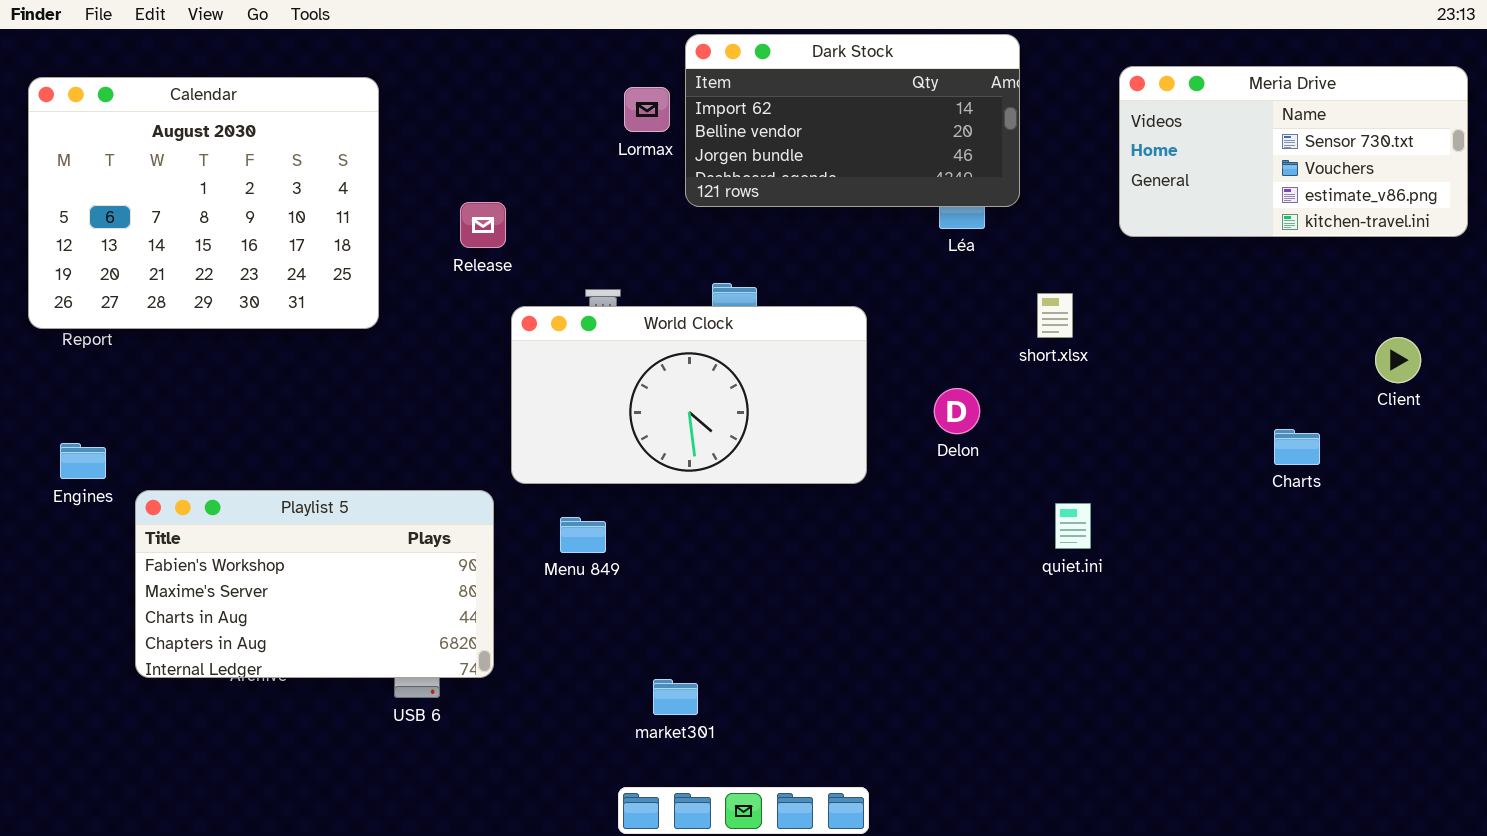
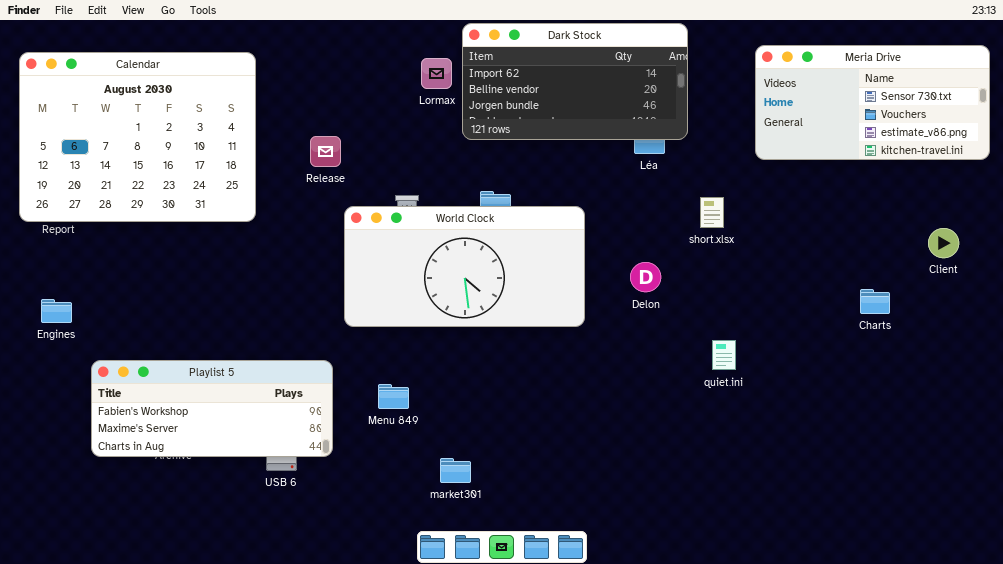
Playlist 5: [135,490,494,678] -> [91,360,333,457], resized
Menu 849: [560,517,606,553] -> [378,384,409,409], moved

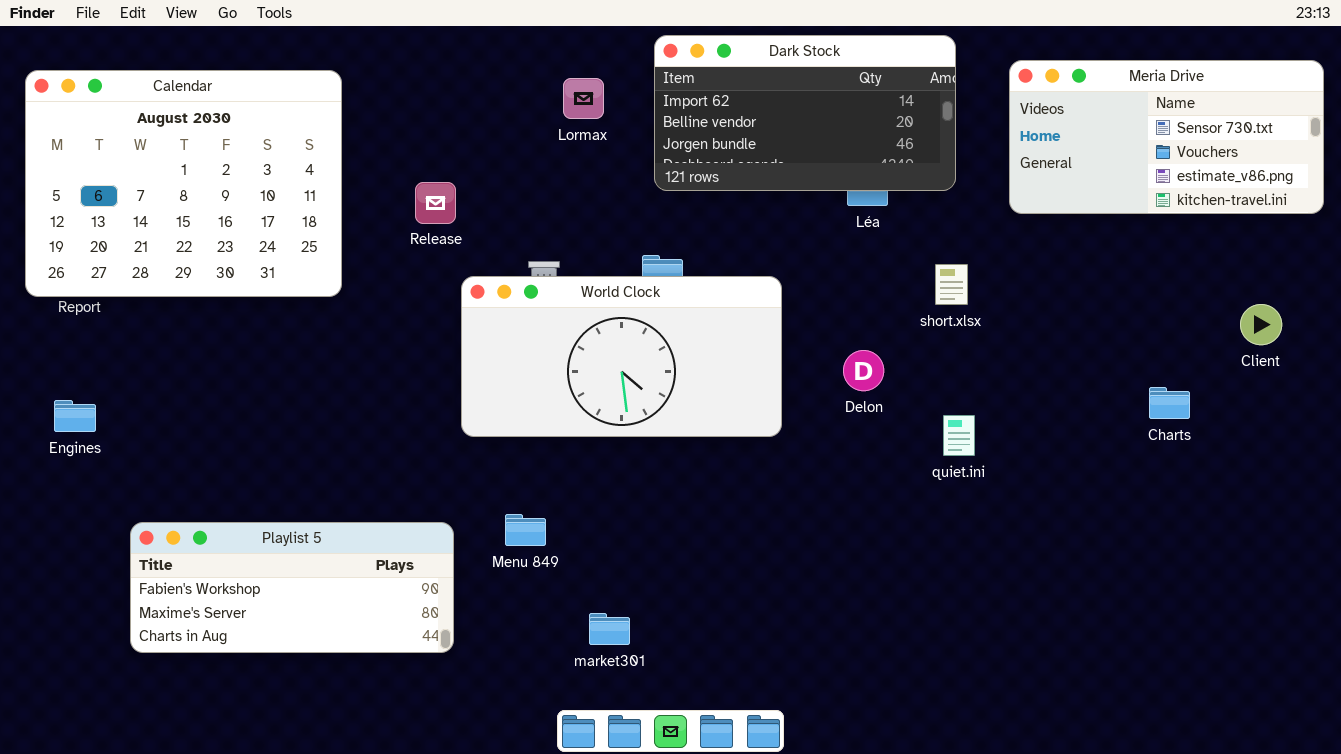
Dark Stock: [462,23,688,140] -> [654,35,956,191], moved
quiet.ini: [712,340,736,370] -> [943,415,975,456], moved
Playlist 5: [91,360,333,457] -> [130,522,454,653], moved

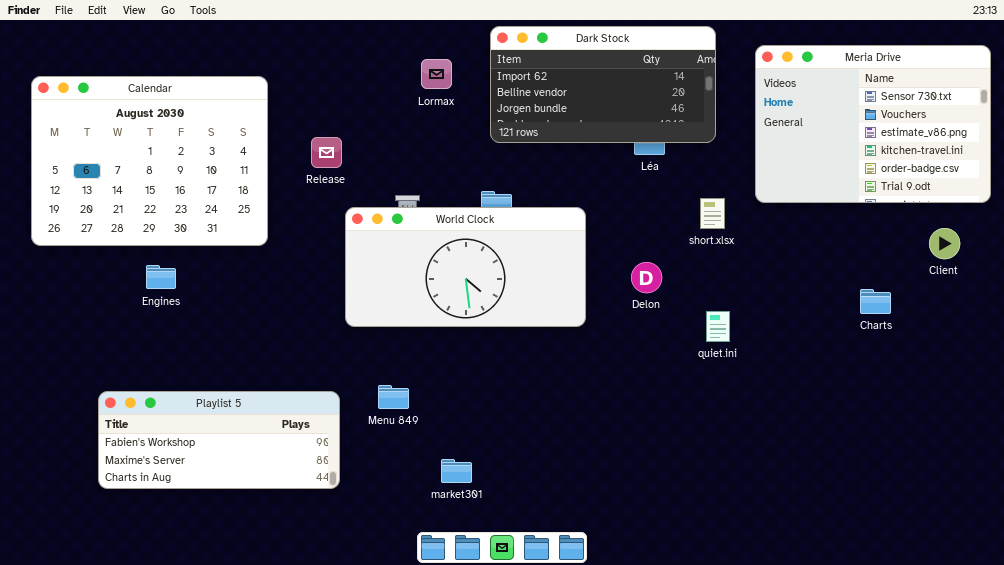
Meria Drive: [1009,60,1324,214] -> [755,45,991,203], resized
Calendar: [25,70,342,297] -> [31,76,268,246], moved
Engines: [54,400,96,432] -> [146,265,176,289], moved

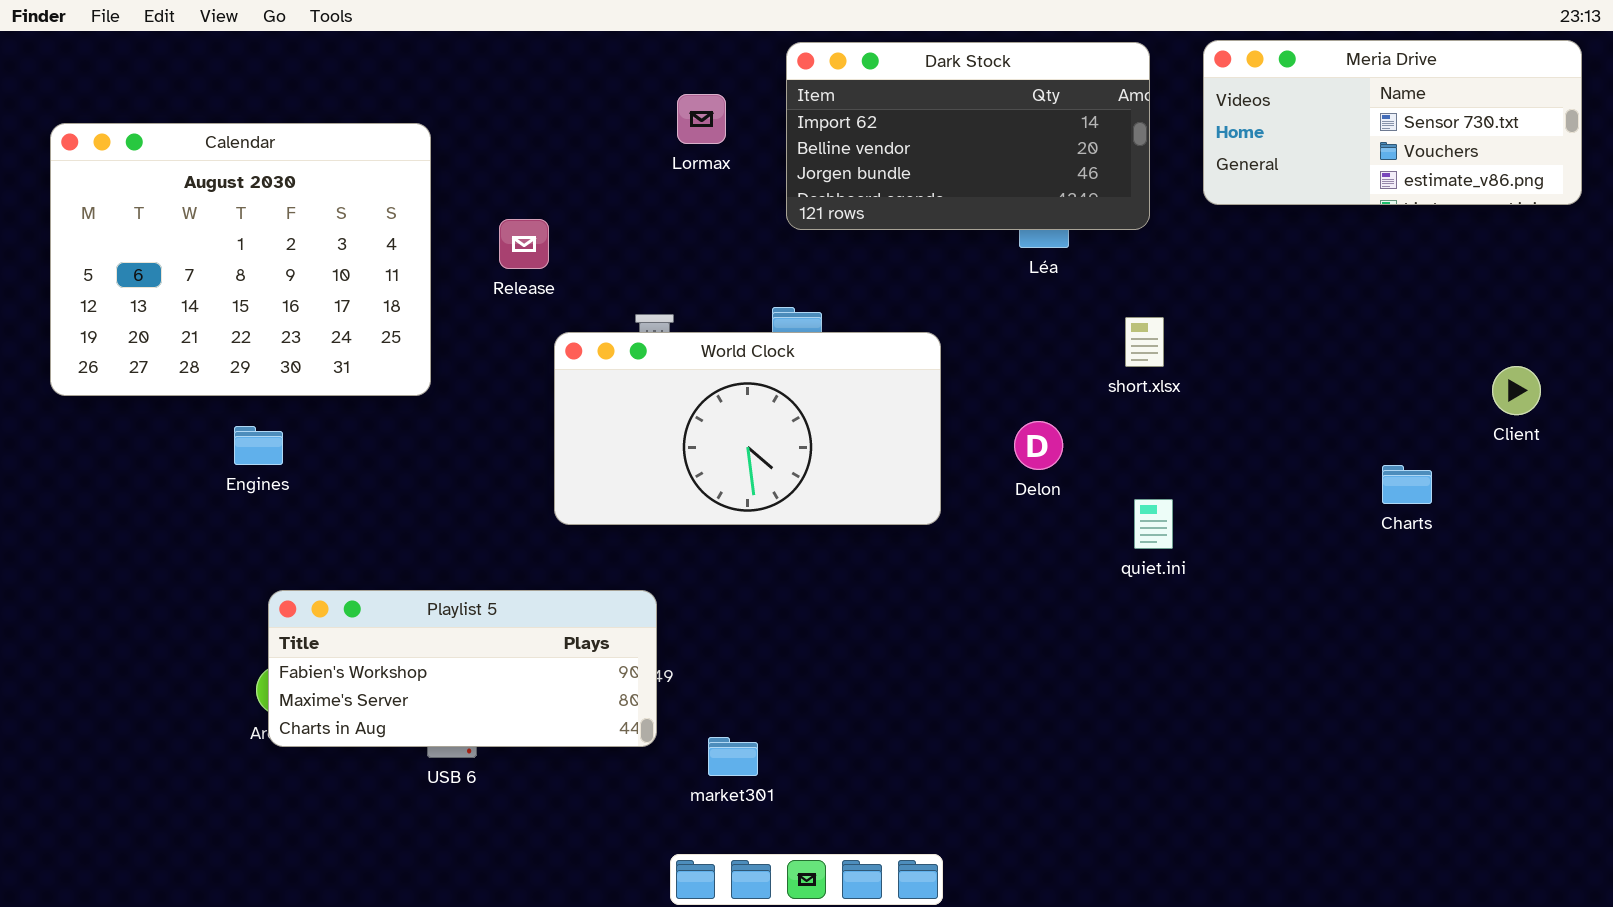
Meria Drive: [755,45,991,203] -> [1203,40,1582,205], moved, resized
Playlist 5: [98,391,340,489] -> [268,590,657,747], moved

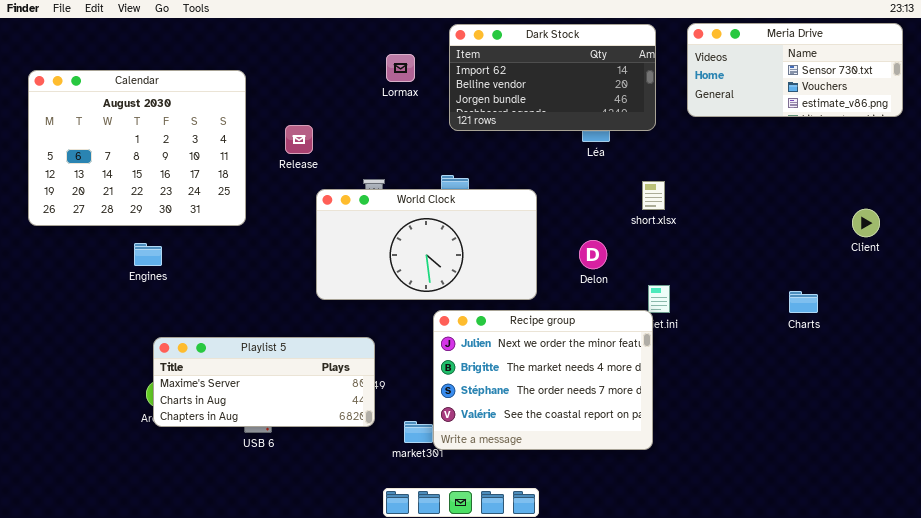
Charts: [1382,465,1432,504] -> [789,291,818,313], moved
Recipe group: none -> [433,310,653,450], opened
Playlist 5: [268,590,657,747] -> [153,337,375,427], scrolled down 1 row

